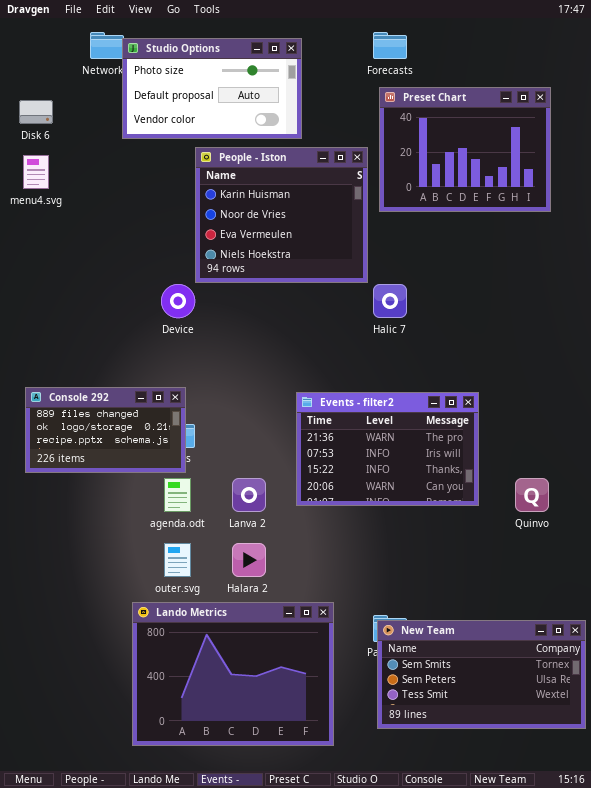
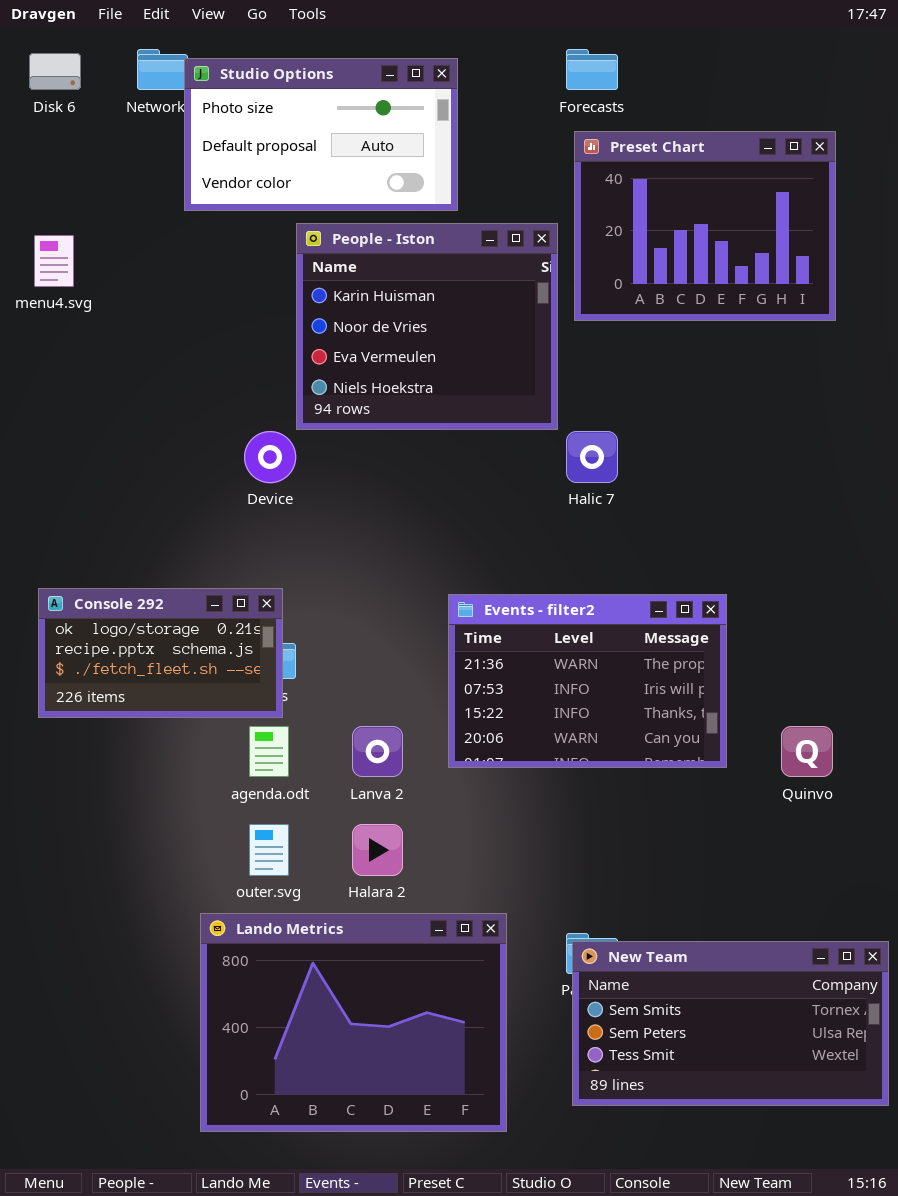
Disk 6: [19,100,53,124] -> [29,53,81,90], moved
Console 292: [25,387,186,473] -> [38,588,283,718], scrolled down 1 row

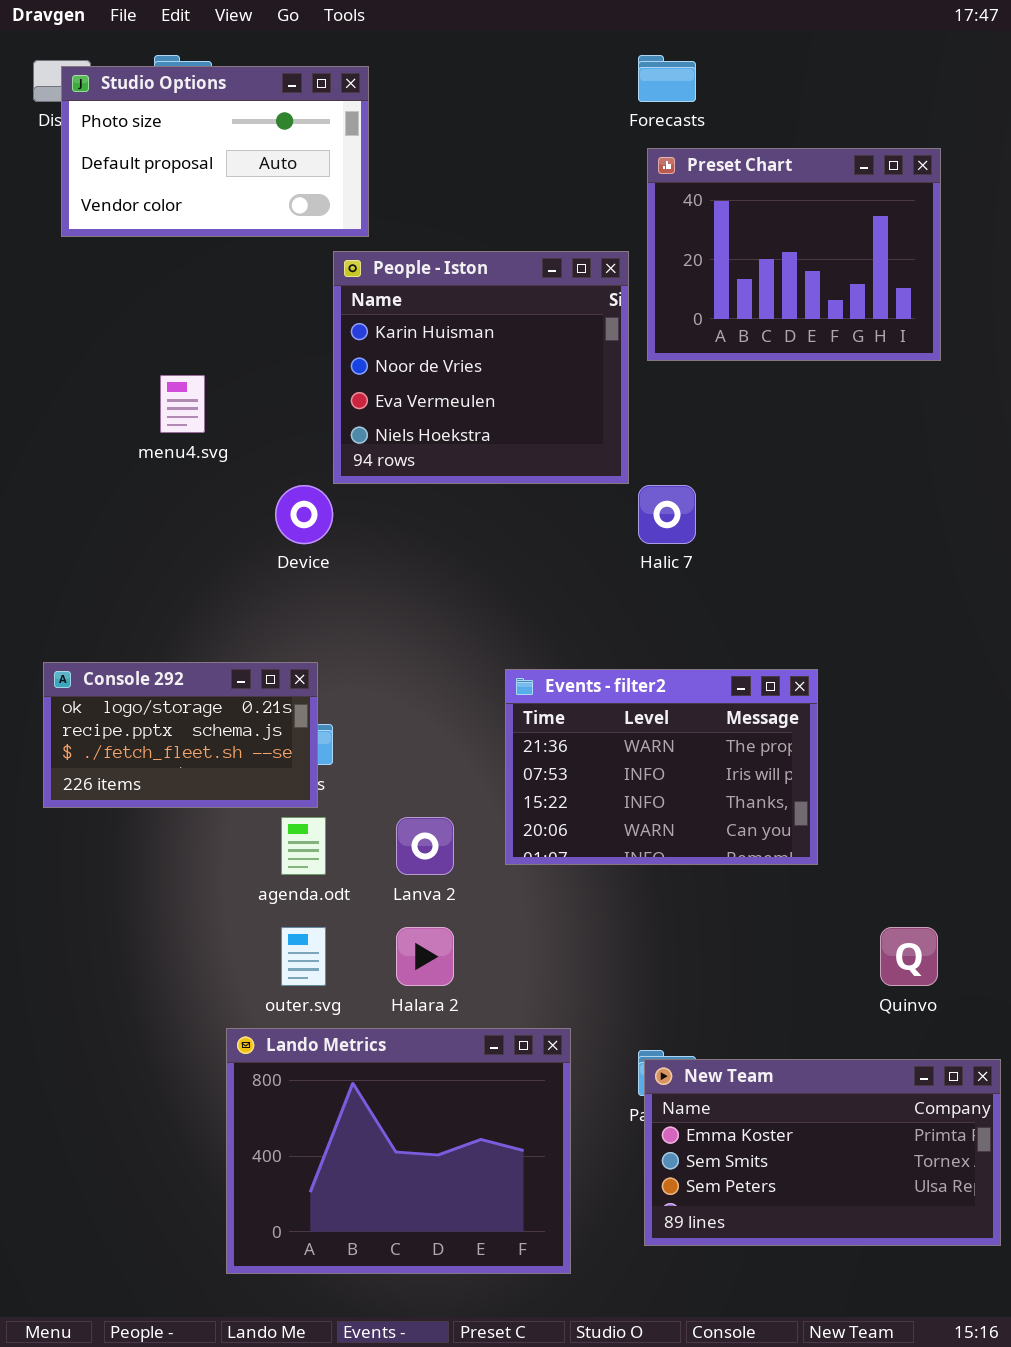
Studio Options: [184,58,458,211] -> [61,66,369,237], moved
menu4.svg: [34,235,74,287] -> [160,375,205,433], moved
Quinvo: [781,726,833,777] -> [880,927,938,986], moved
New Team: [572,941,889,1106] -> [644,1059,1001,1246], scrolled up 1 row

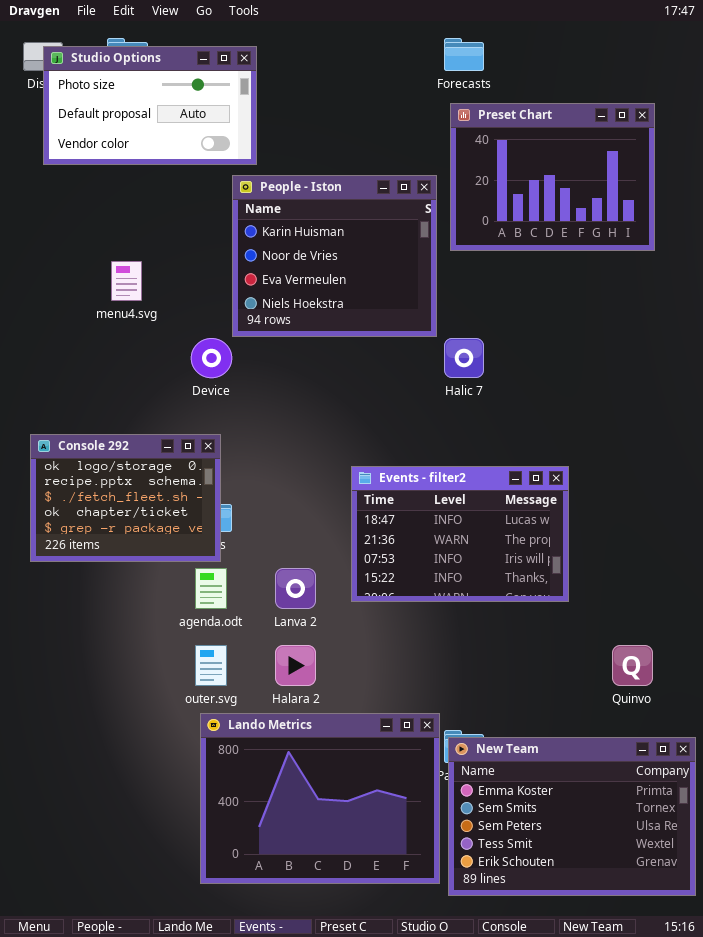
Console 292: [43,662,318,808] -> [30,434,221,562], resized
Events - filter2: [505,669,818,865] -> [351,466,569,602], scrolled up 1 row
Lando Metrics: [226,1028,571,1274] -> [200,713,440,884], moved
New Team: [644,1059,1001,1246] -> [448,737,696,896], resized

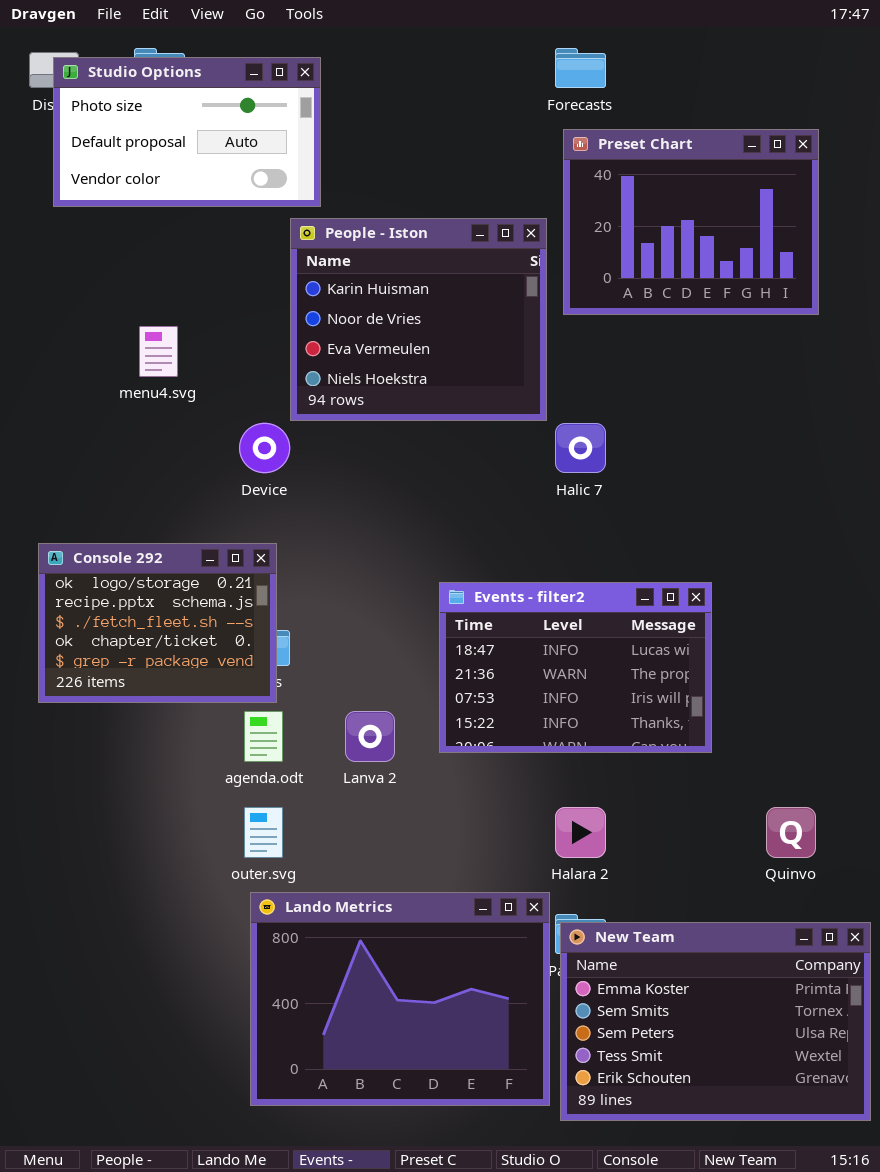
Halara 2: [275,645,316,686] -> [555,807,606,858], moved

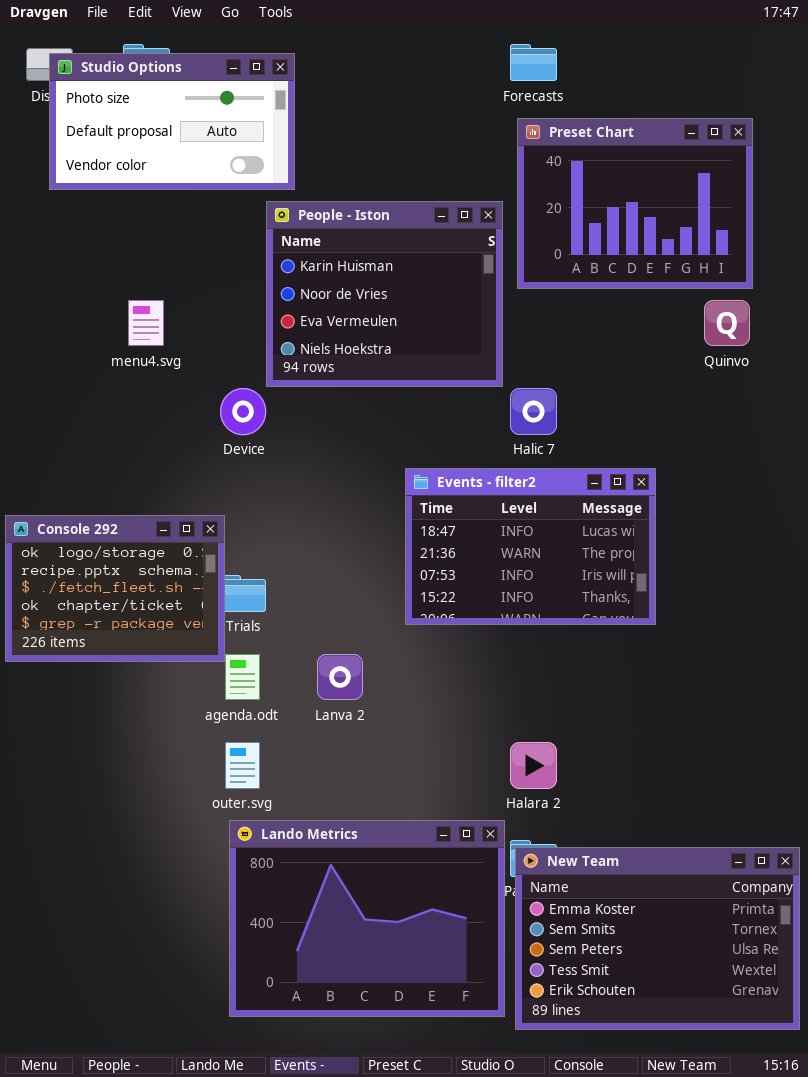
Console 292: [38,543,277,703] -> [5,515,225,662], moved
Events - filter2: [439,582,712,753] -> [405,468,656,625], moved
Quinvo: [766,807,816,858] -> [704,300,750,346], moved

